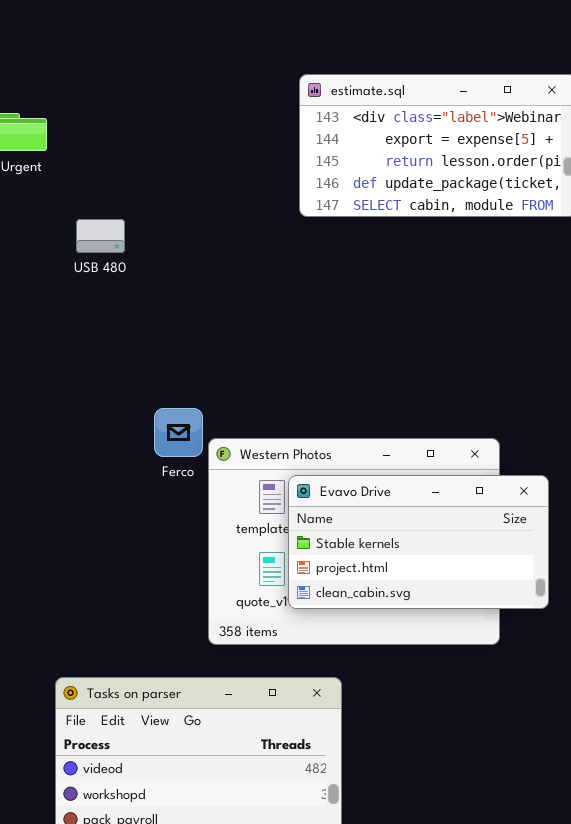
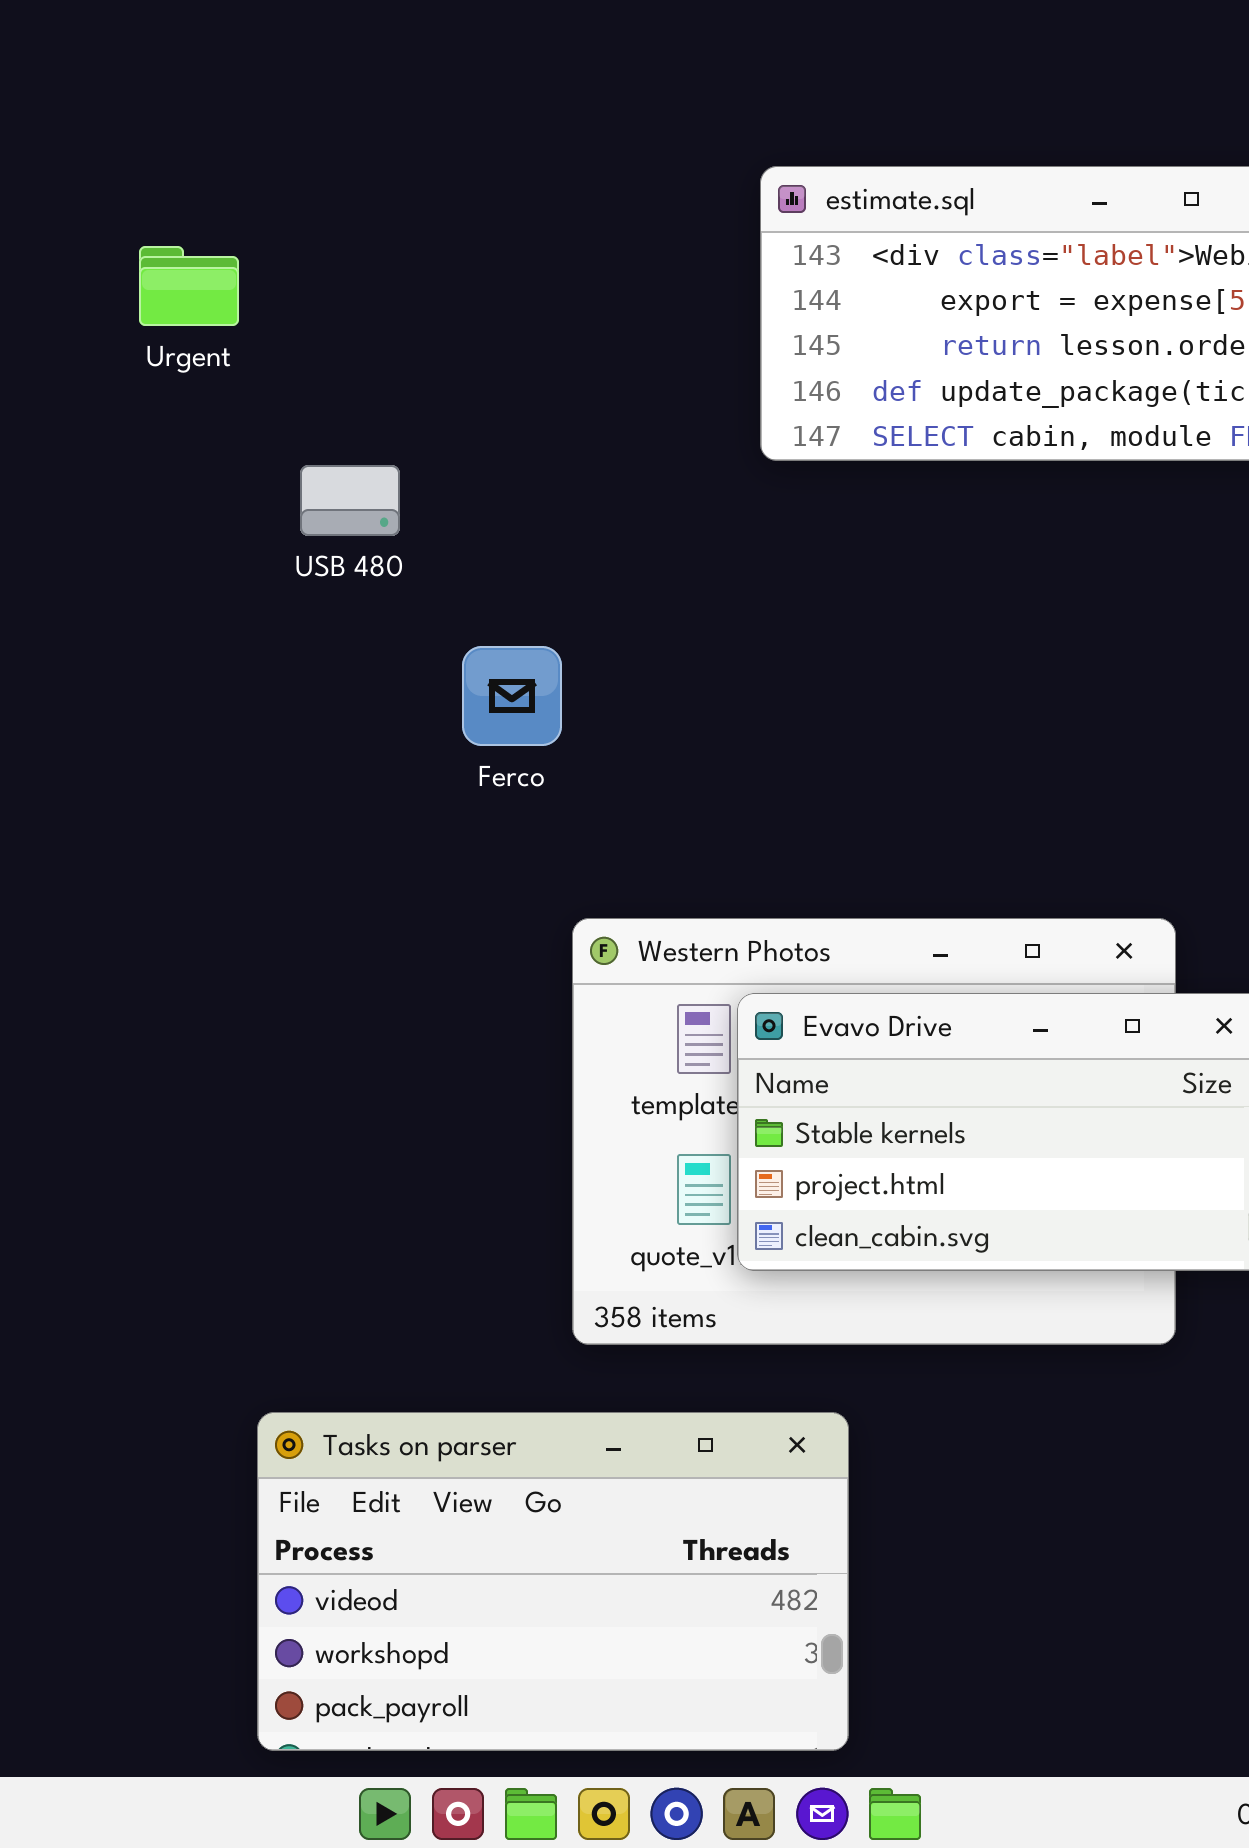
Ferco: [154,408,203,457] -> [462,646,562,746], moved

